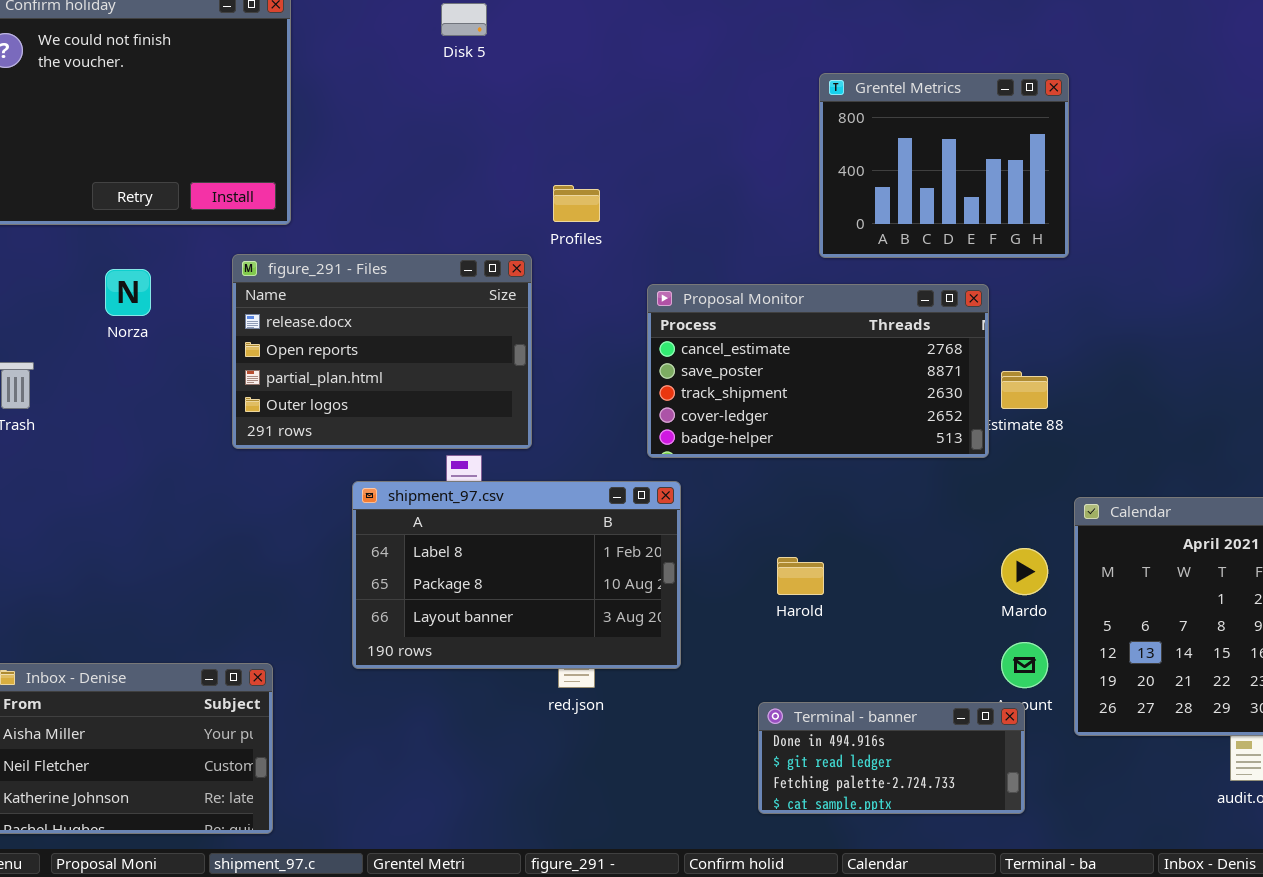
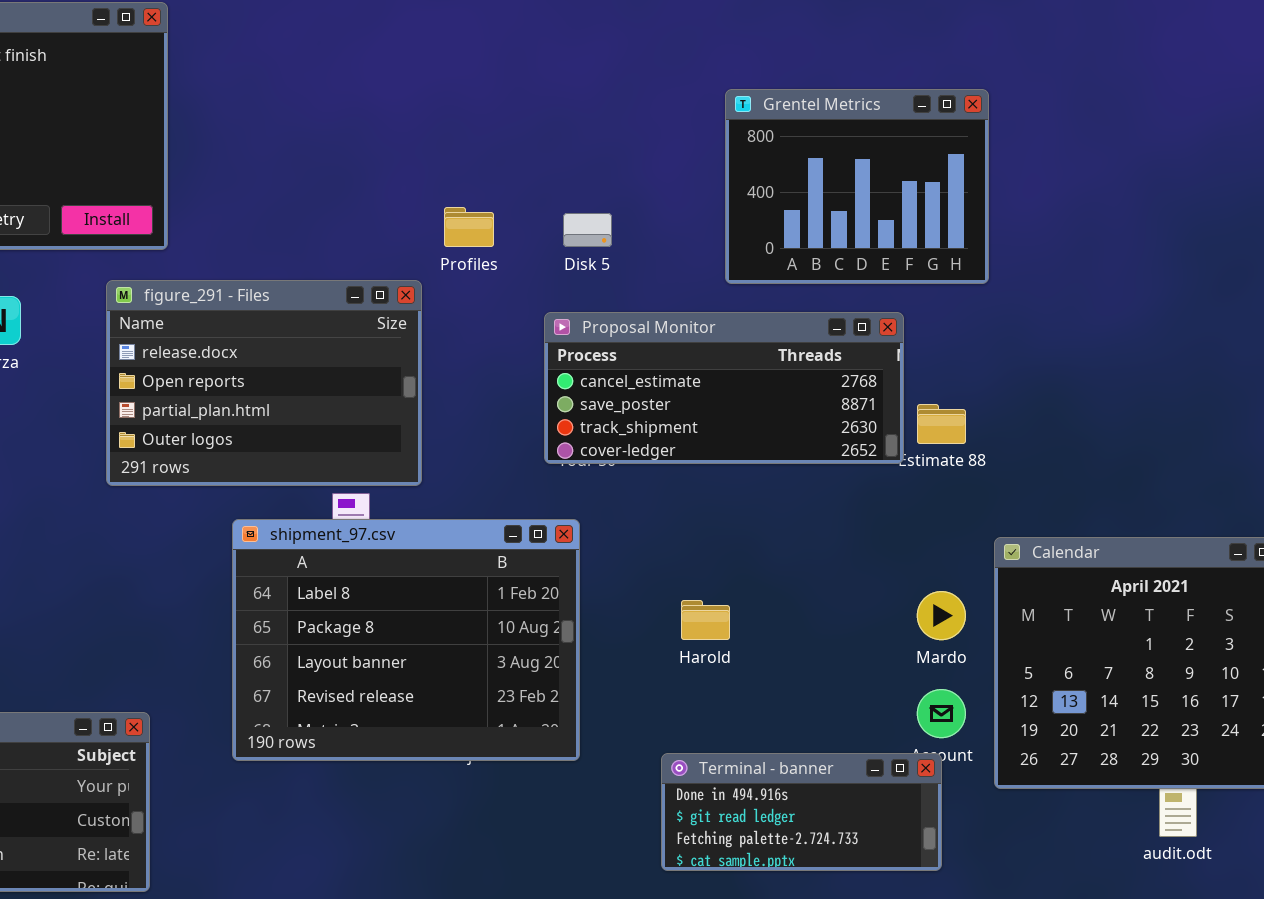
Disk 5: [441,3,487,36] -> [563,213,612,247], moved
Proposal Monitor: [647,284,989,458] -> [544,312,904,464], resized
shipment_97.csv: [352,481,681,669] -> [232,519,580,761], resized

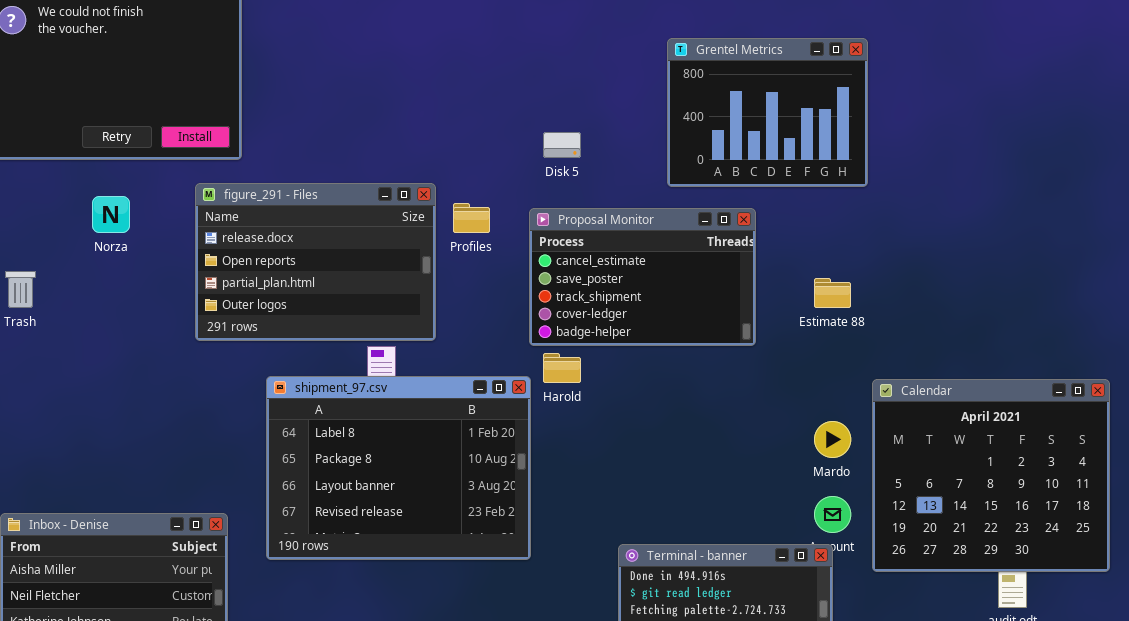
Profiles: [444,207,494,247] -> [453,203,490,233], moved
Proposal Monitor: [544,312,904,464] -> [529,208,756,346], resized
shipment_97.csv: [232,519,580,761] -> [266,376,531,560], moved
Harold: [681,600,730,640] -> [543,353,581,383], moved

